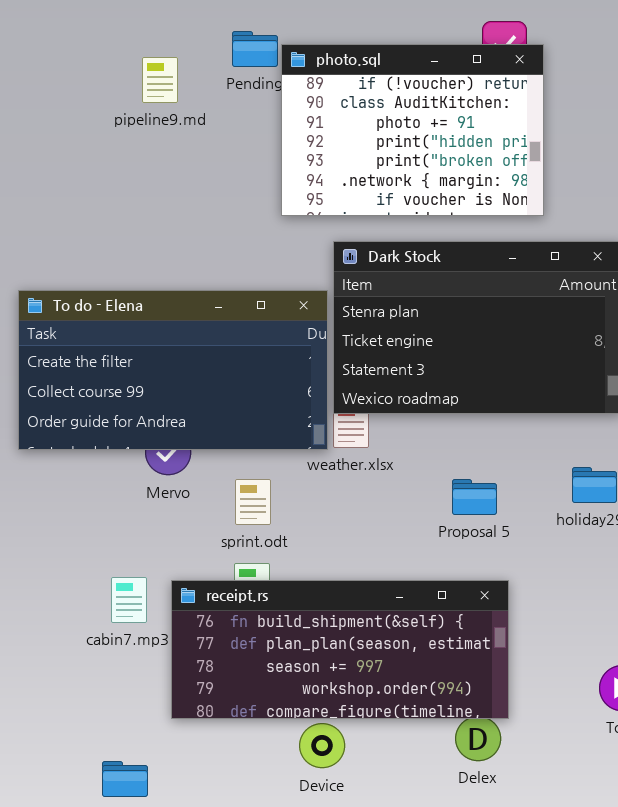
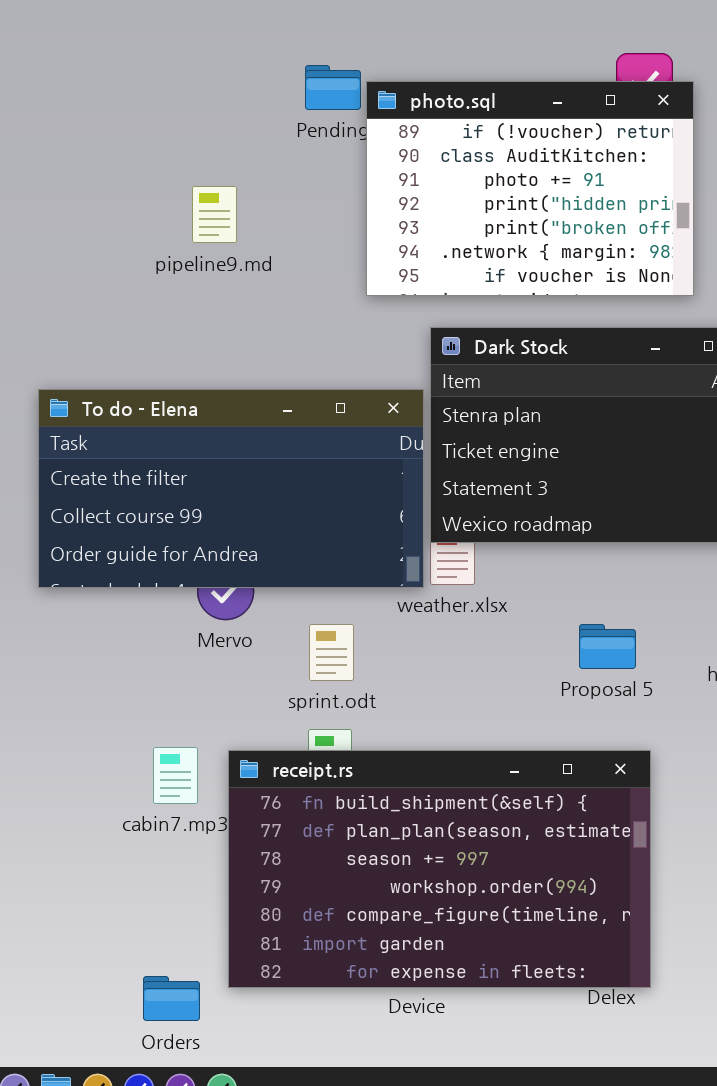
pipeline9.md: [142,57,178,103] -> [192,186,237,243], moved
receipt.rs: [171,580,509,719] -> [228,750,651,988], resized

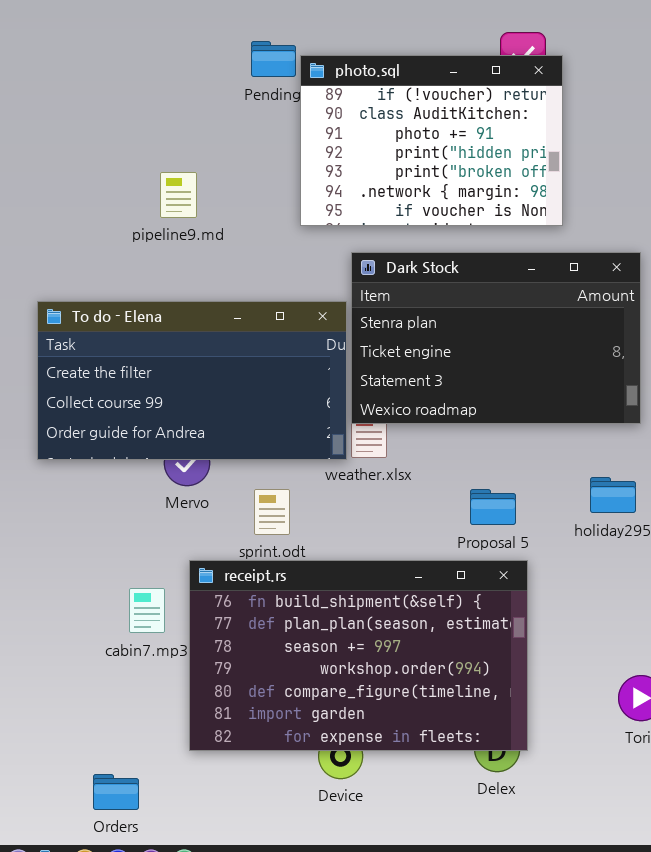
pipeline9.md: [192,186,237,243] -> [160,172,197,218], moved
receipt.rs: [228,750,651,988] -> [189,560,528,751], moved
Orders: [143,976,200,1021] -> [93,774,139,810], moved

